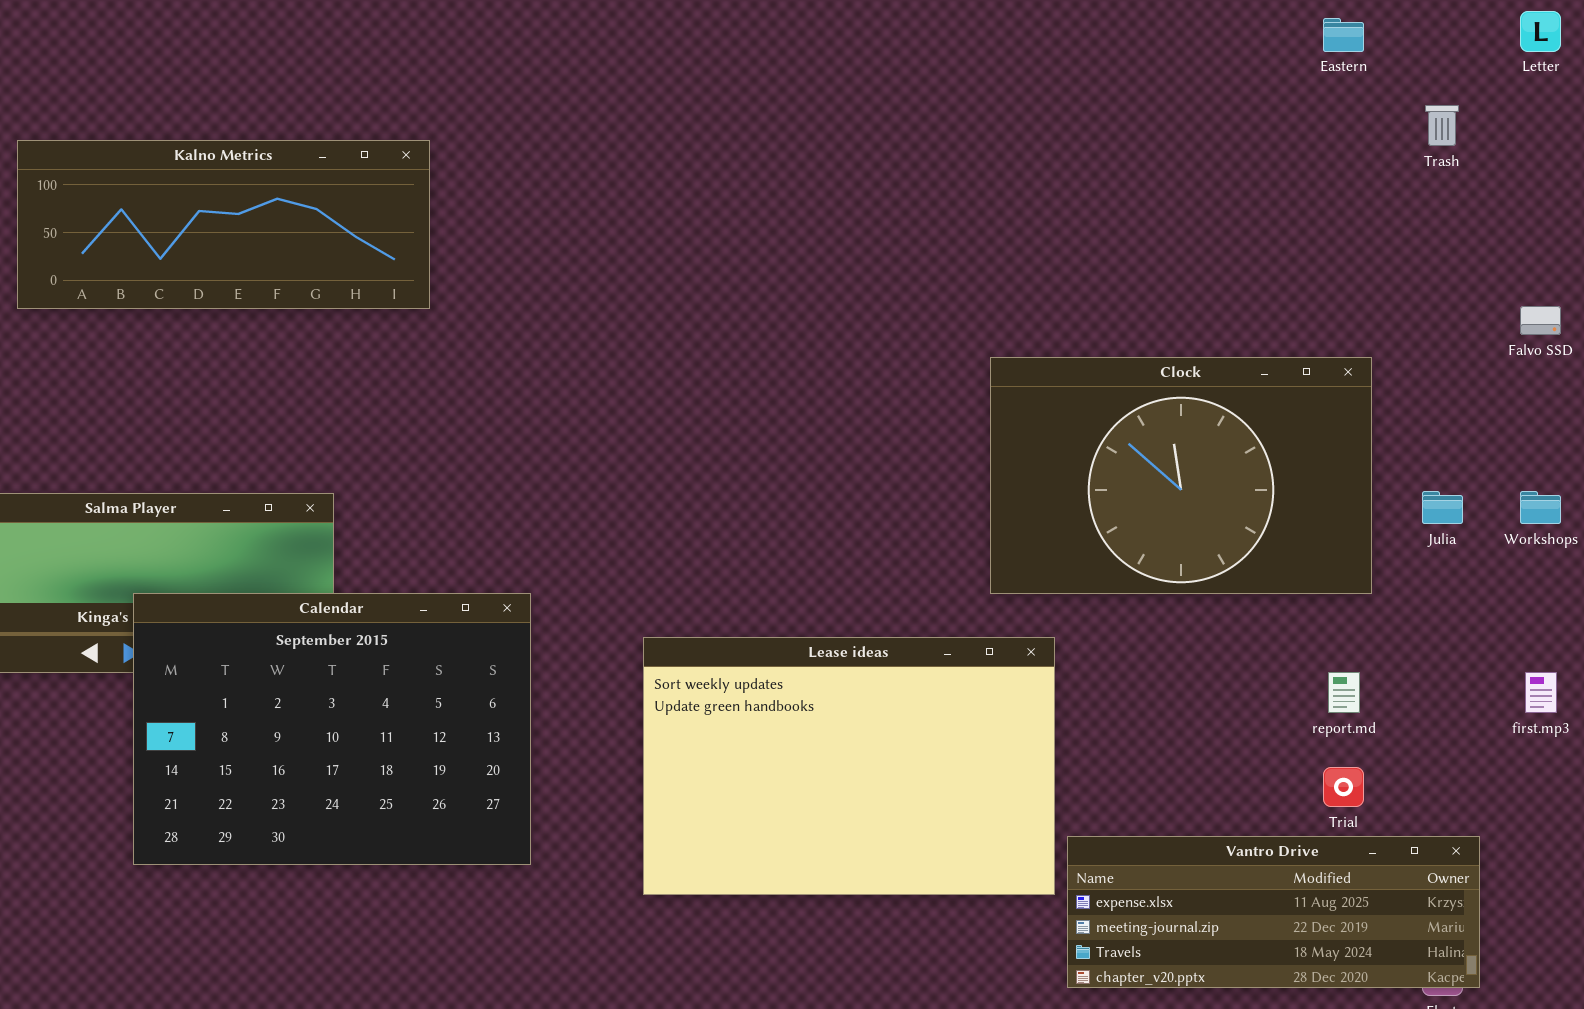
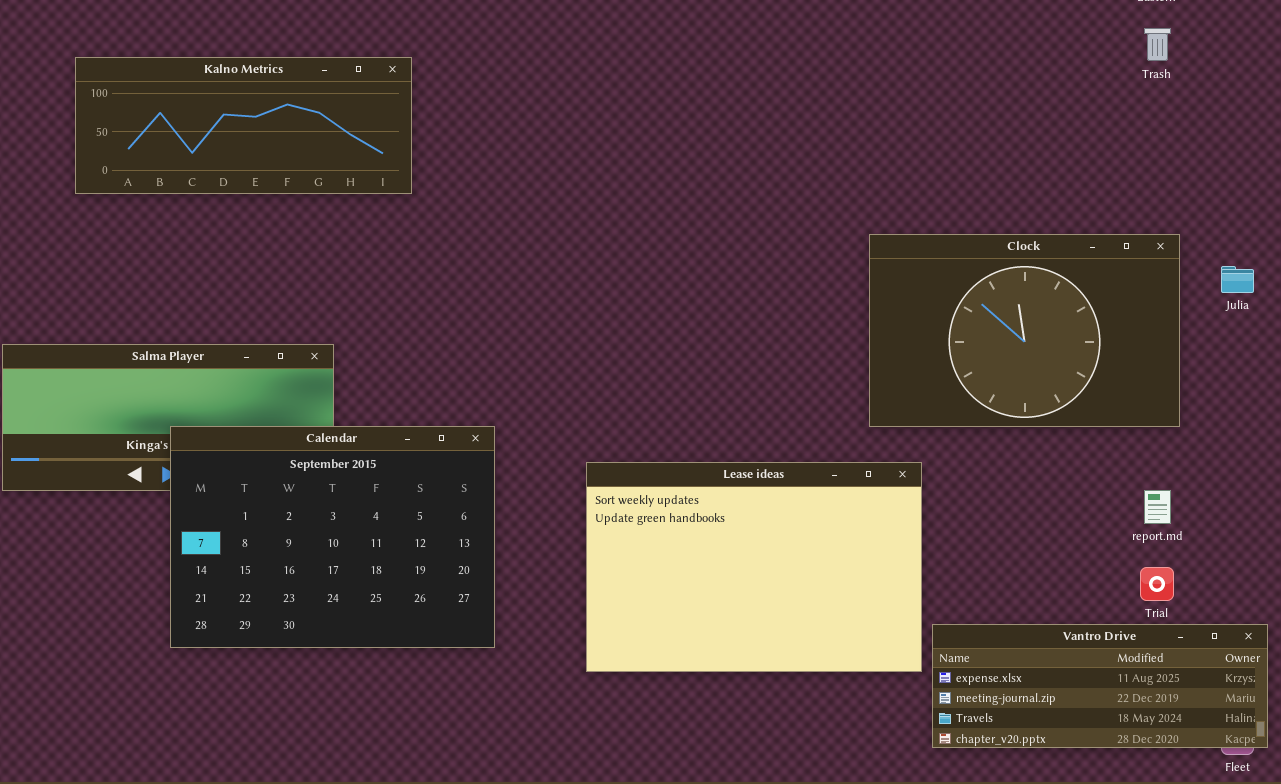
Trash: [1425,105,1459,146] -> [1144,28,1171,61], moved
Julia: [1422,491,1463,524] -> [1221,266,1254,293], moved

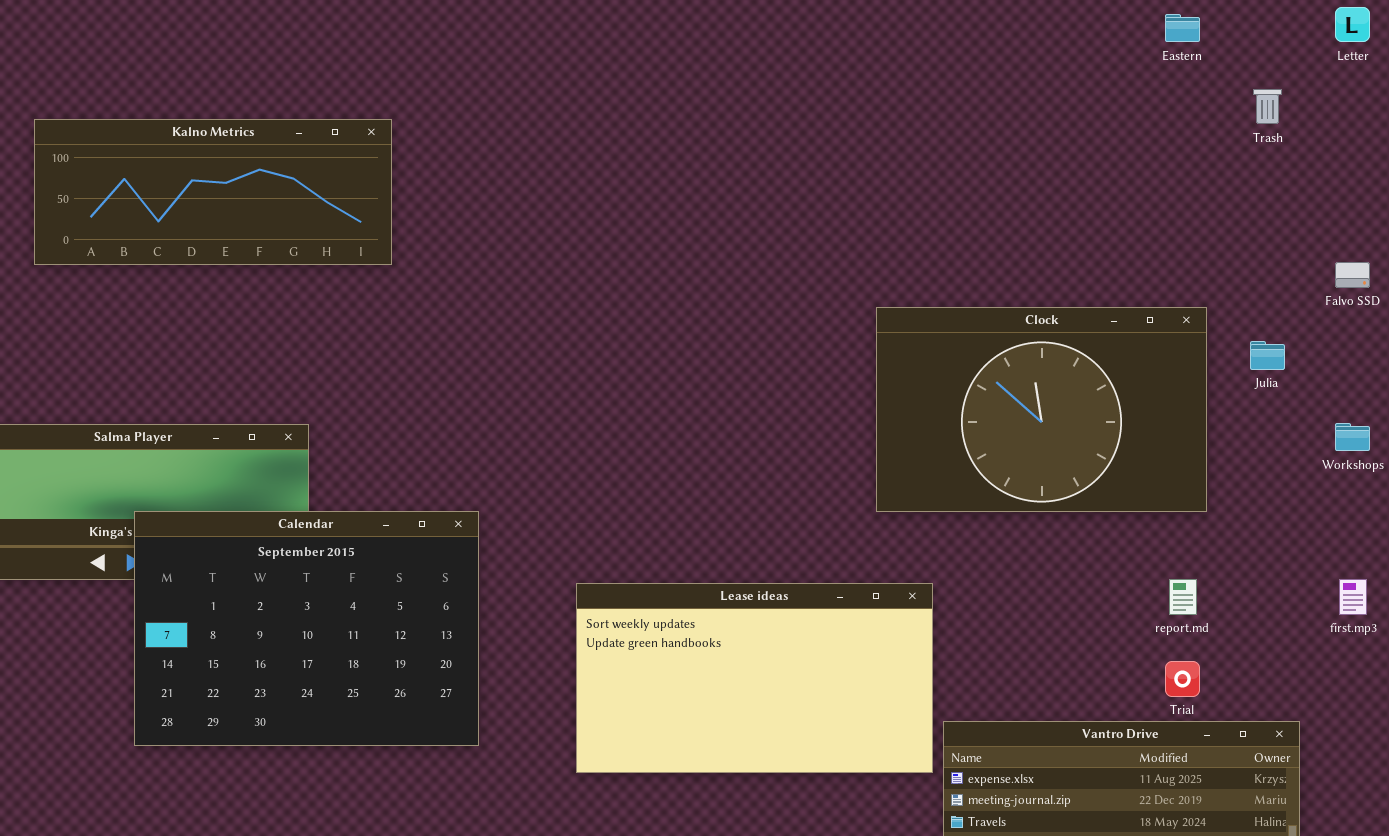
Trash: [1144,28,1171,61] -> [1253,89,1282,124], moved
Lease ideas: [586,462,922,672] -> [576,583,933,773], resized

